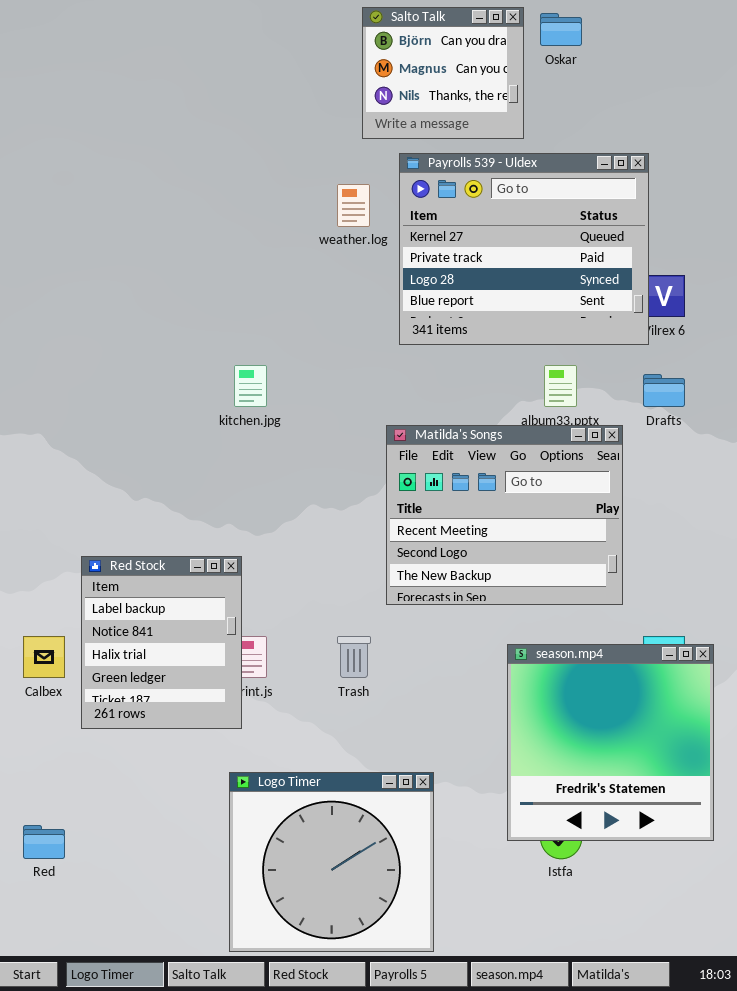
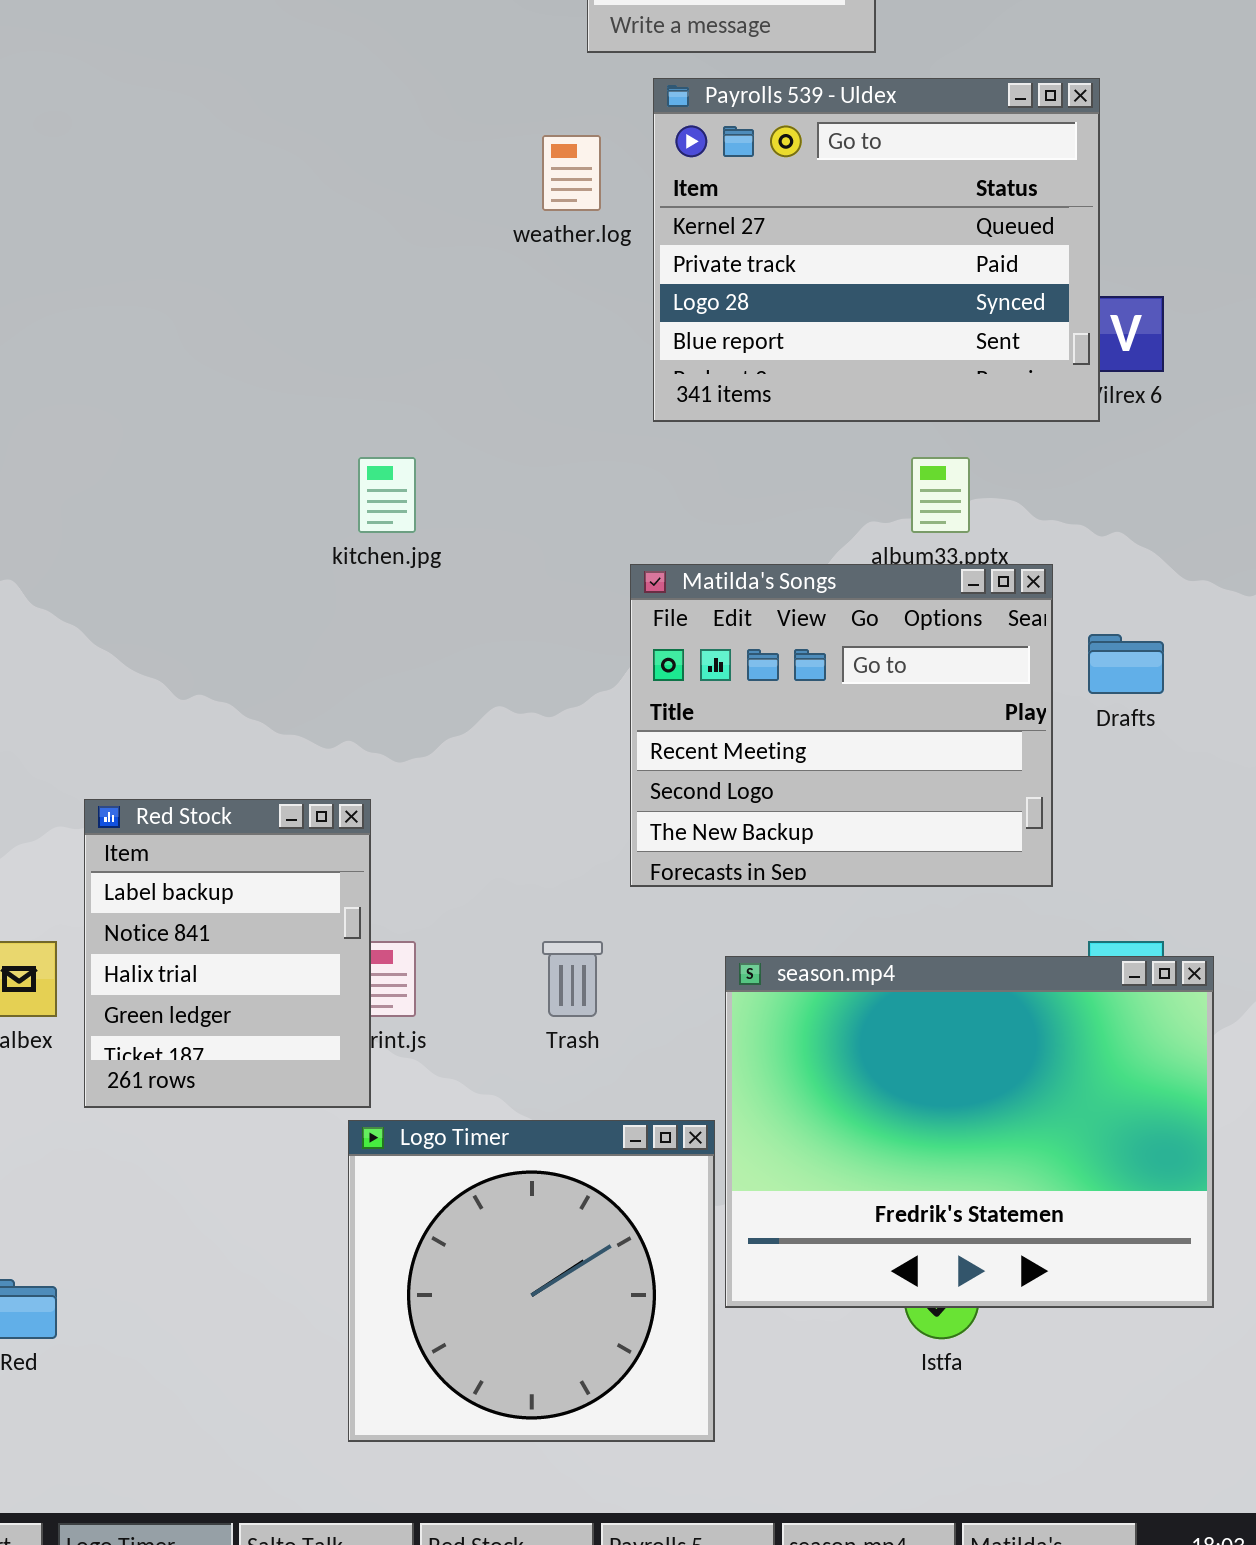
Drafts: [643,374,685,407] -> [1088,634,1164,694], moved
season.mp4: [507,644,714,841] -> [725,956,1214,1308], resized
Logo Timer: [229,772,434,952] -> [348,1120,715,1442], moved

